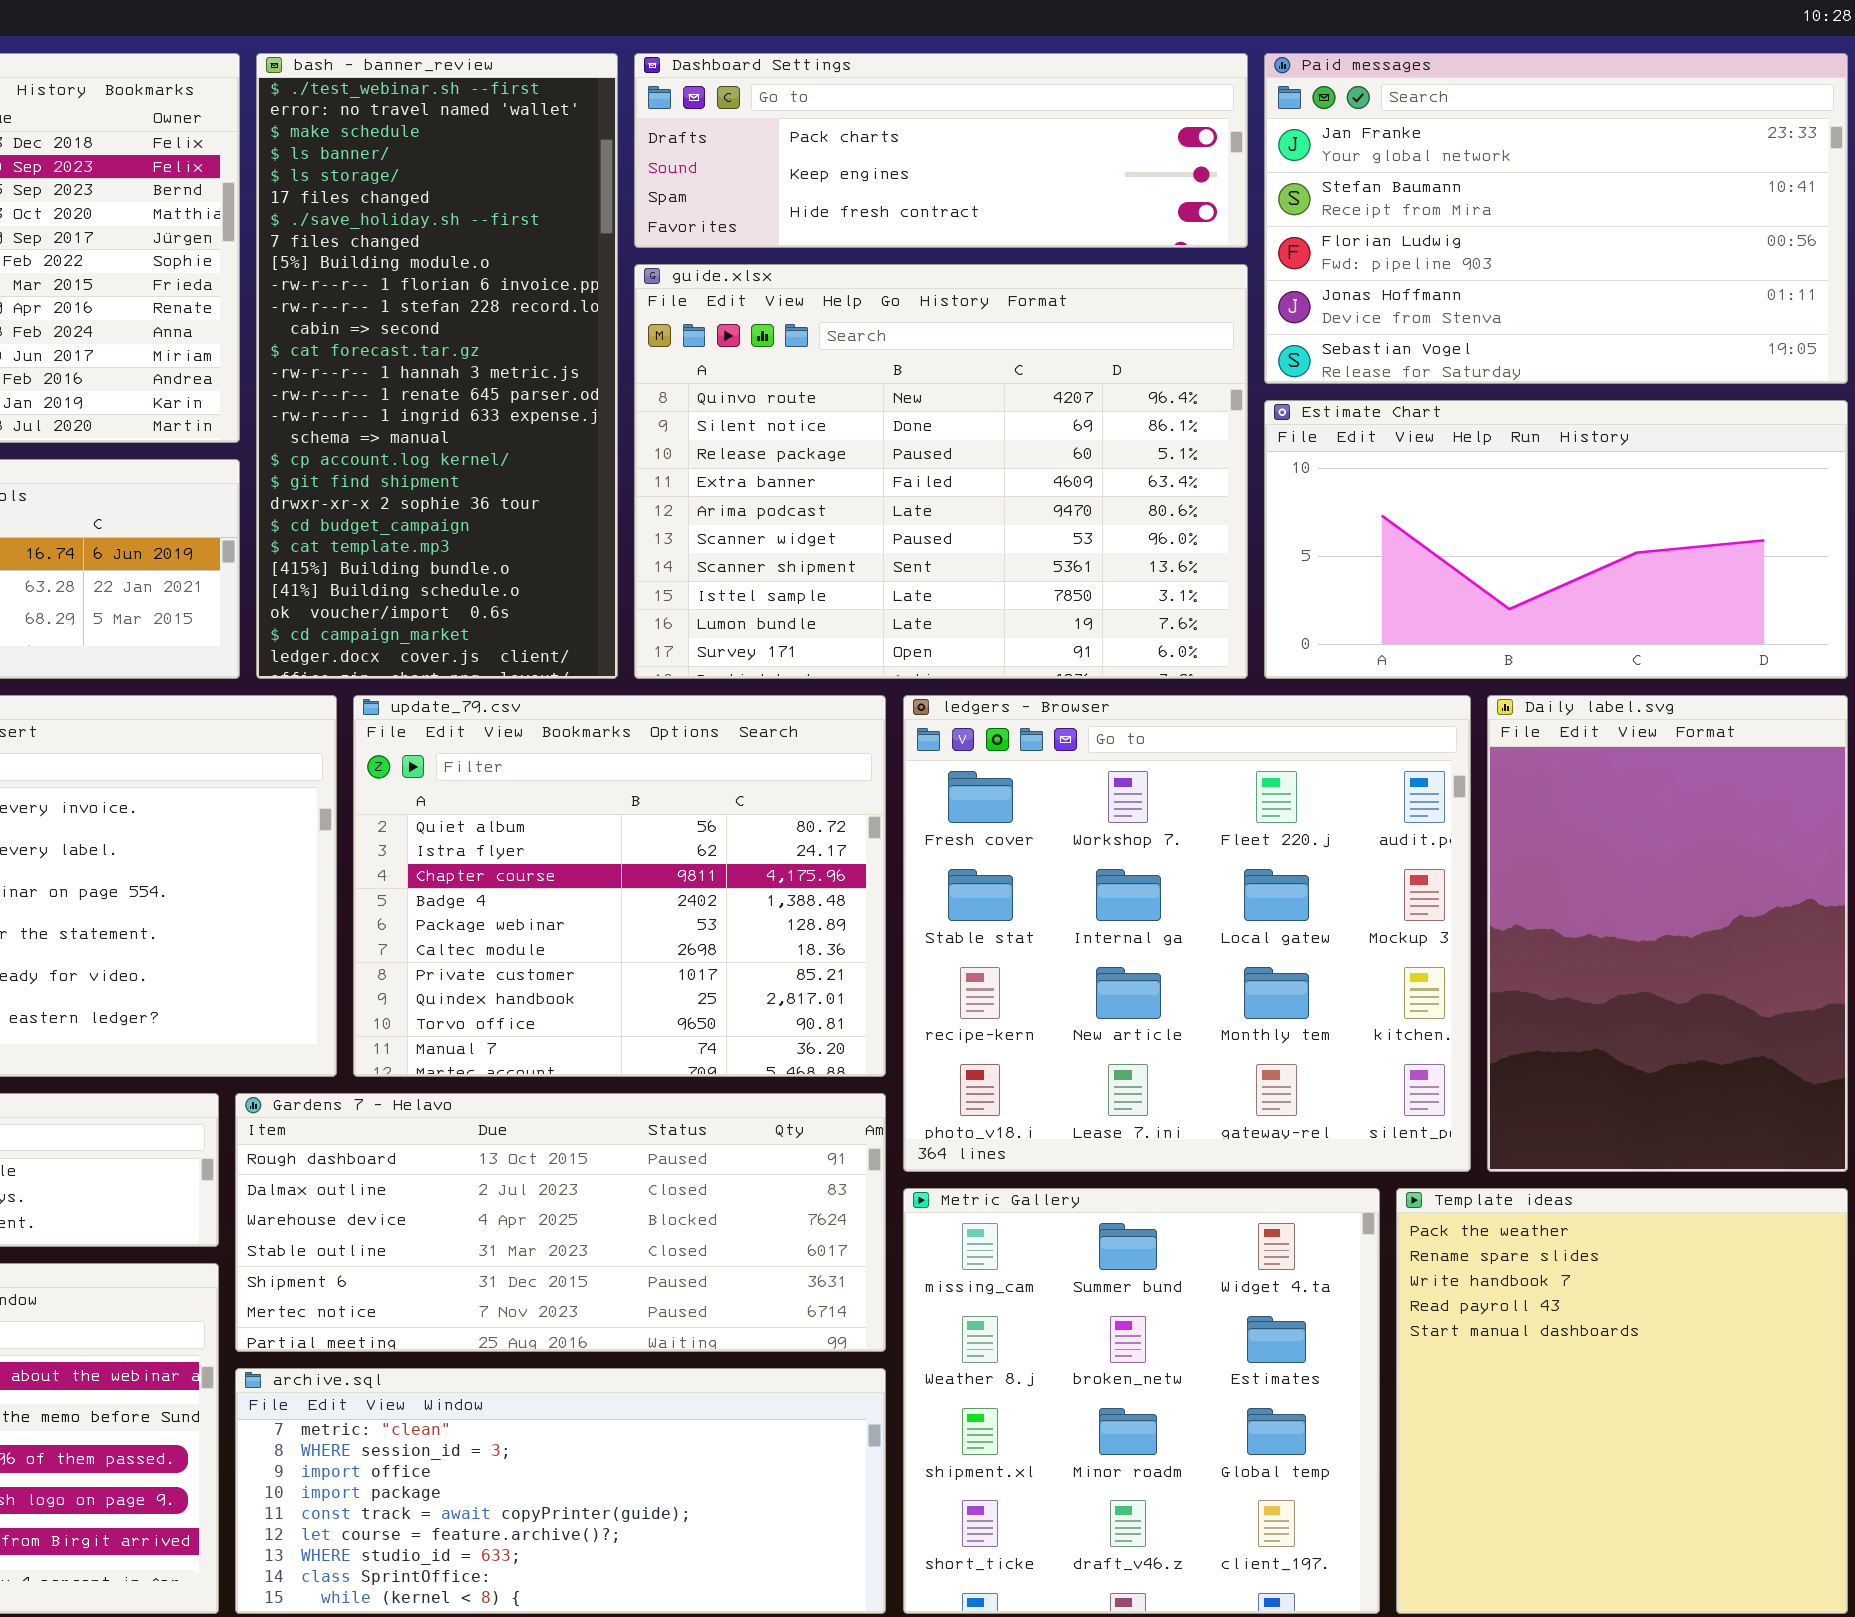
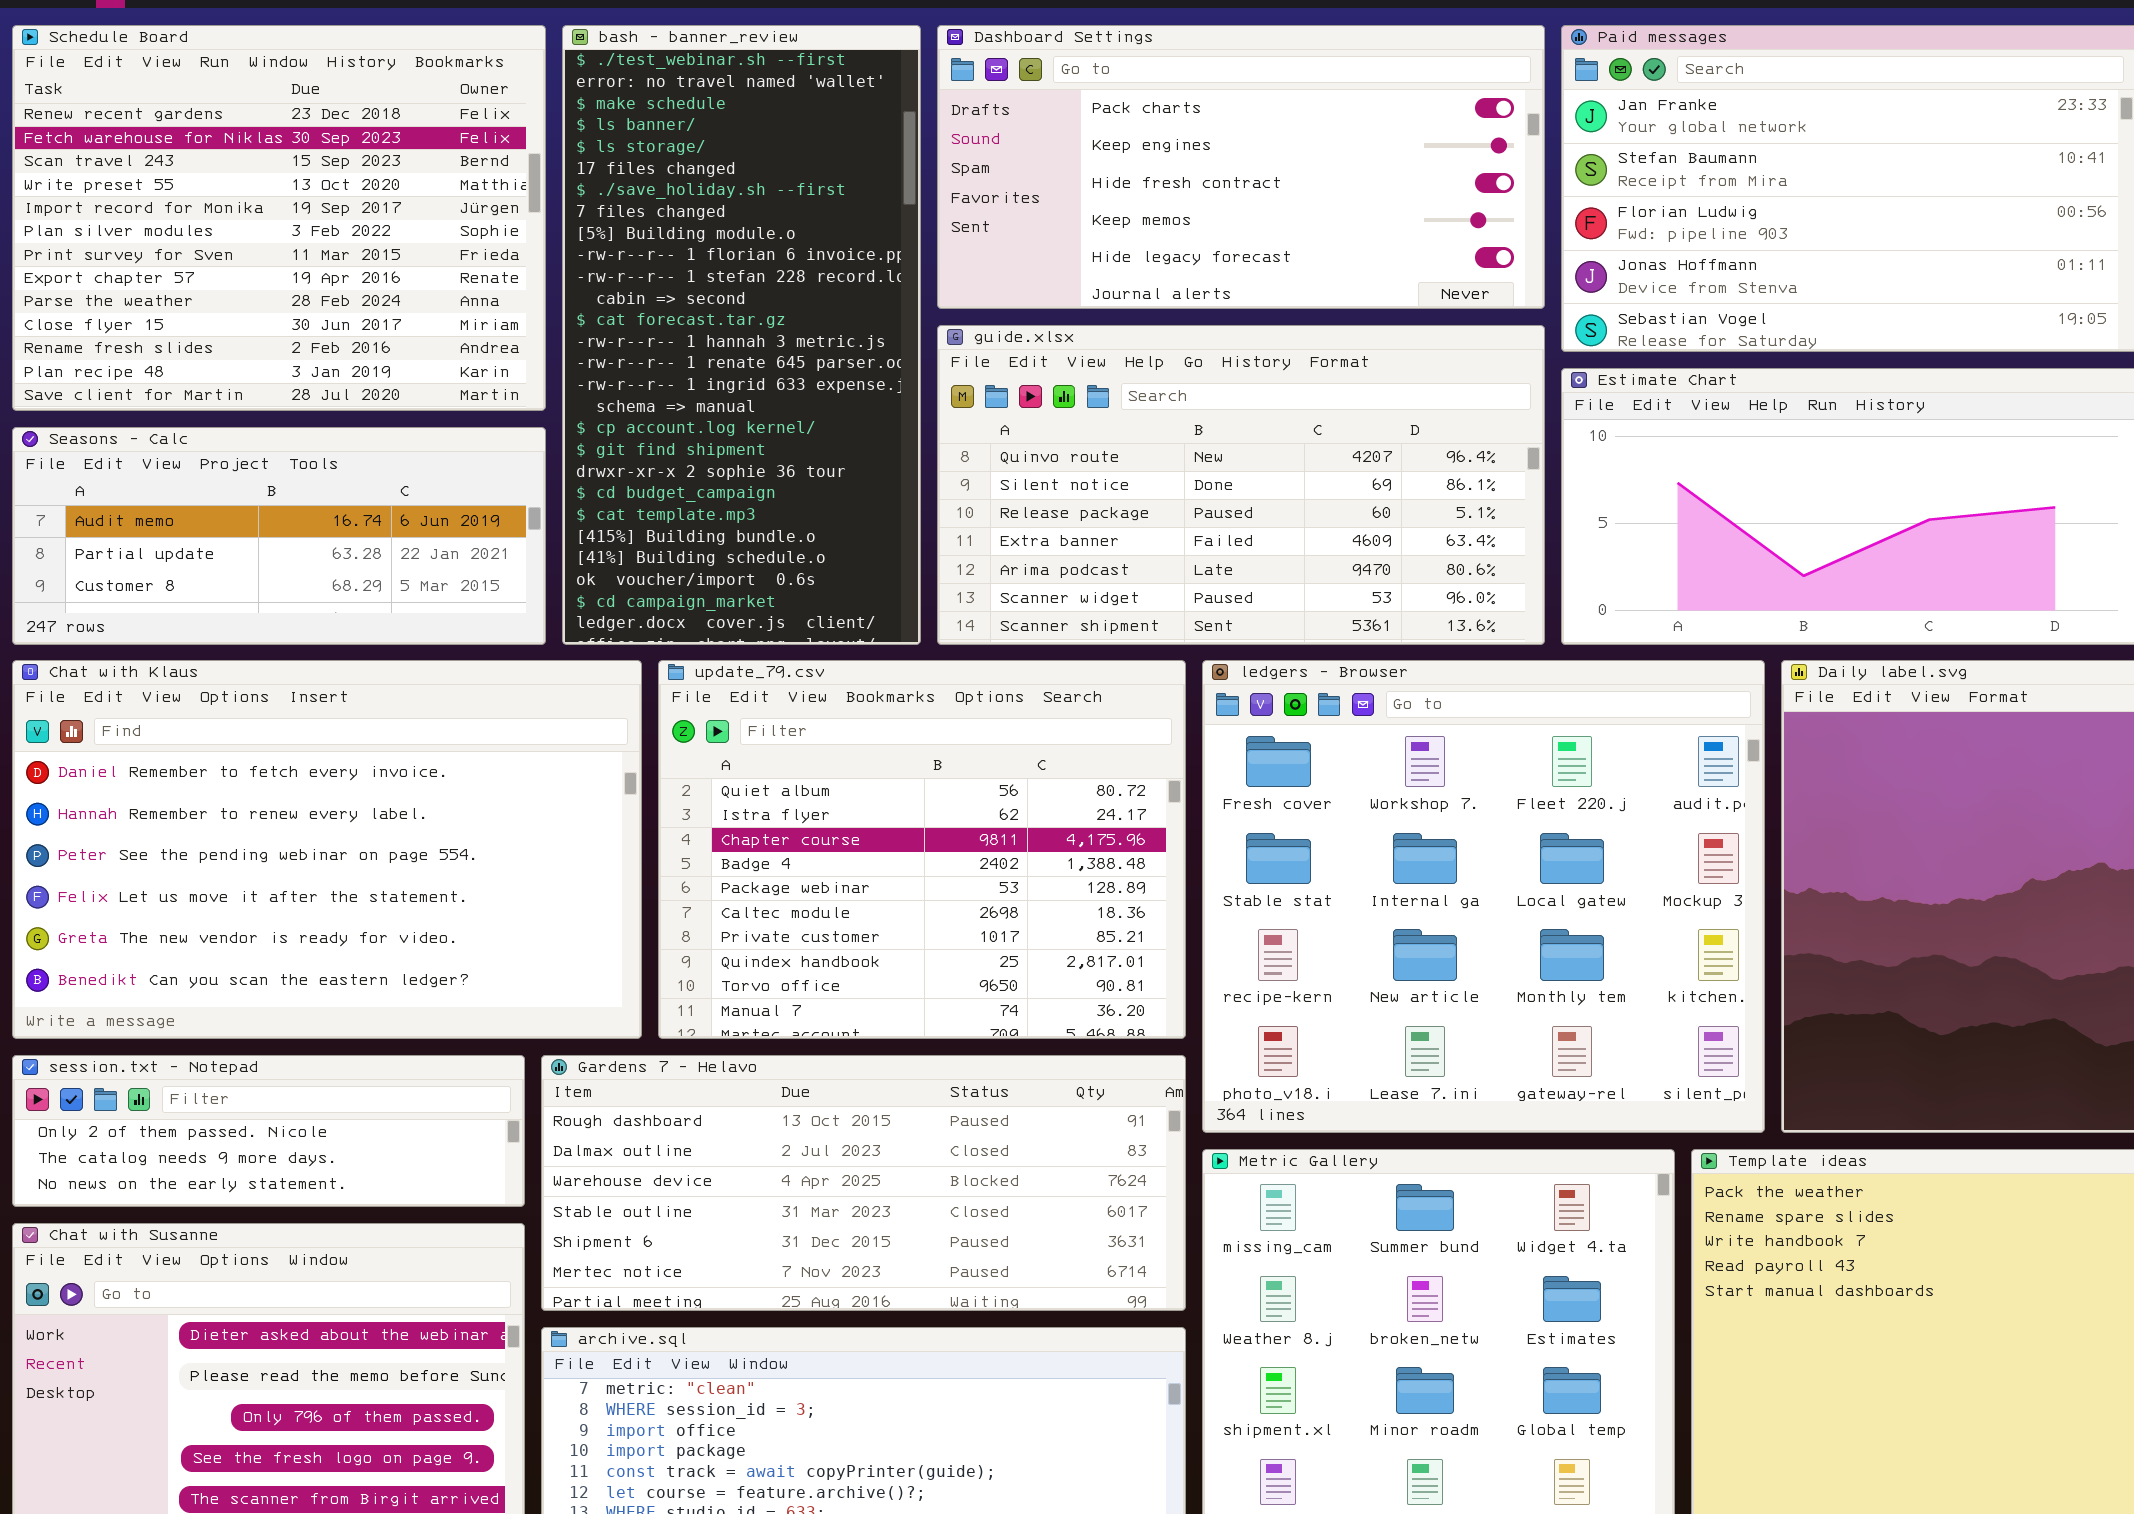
Dashboard Settings: [634,53,1248,248] -> [937,25,1545,309], resized
guide.xlsx: [634,264,1248,679] -> [937,325,1545,645], resized

